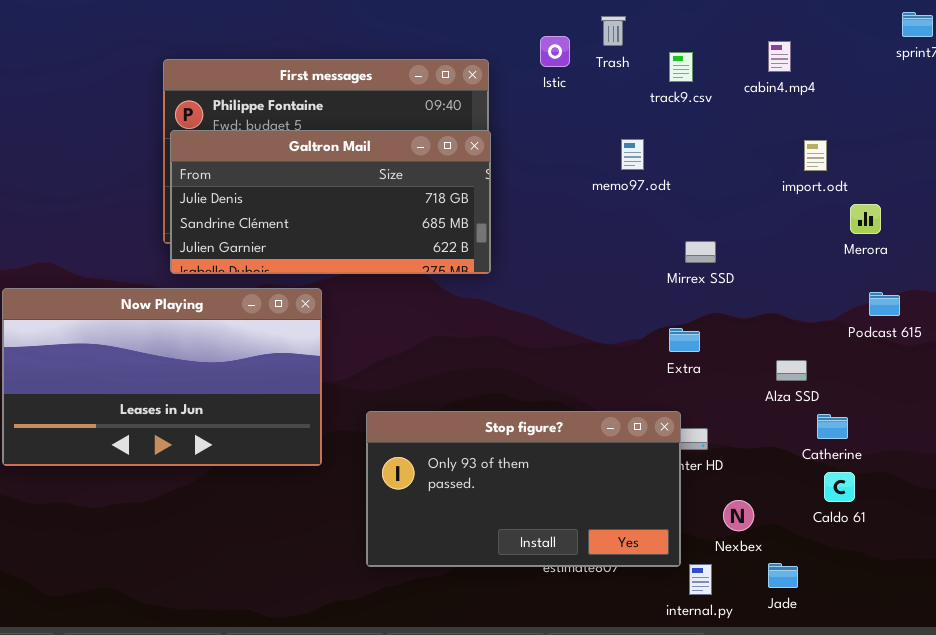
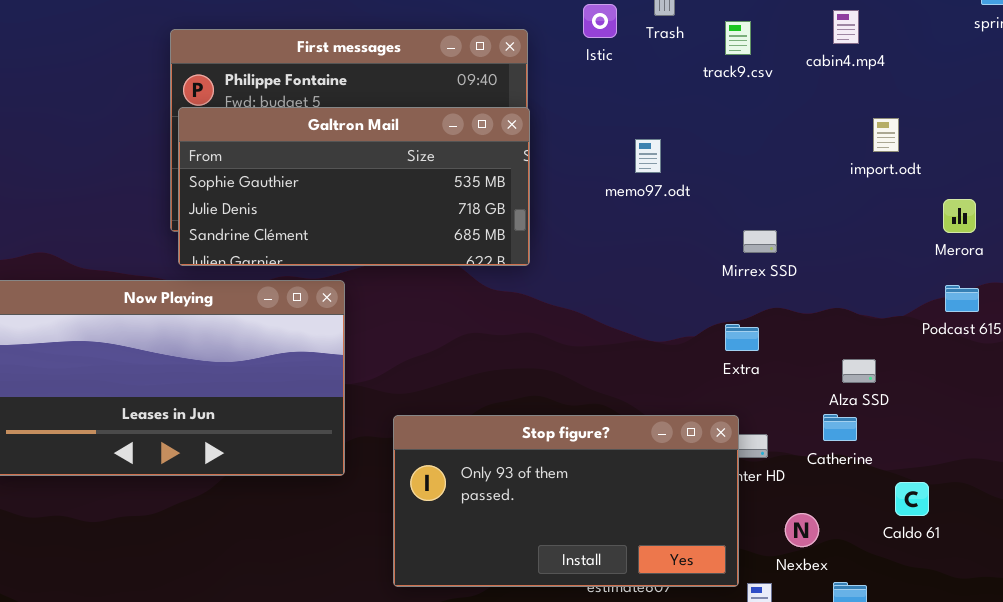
Galtron Mail: [170,130,491,274] -> [178,107,530,266], scrolled up 1 row
memo97.odt: [621,139,644,170] -> [635,139,661,173], moved
Merora: [850,204,881,234] -> [943,199,976,233], moved
Catherine: [817,414,848,439] -> [823,414,857,441], moved

